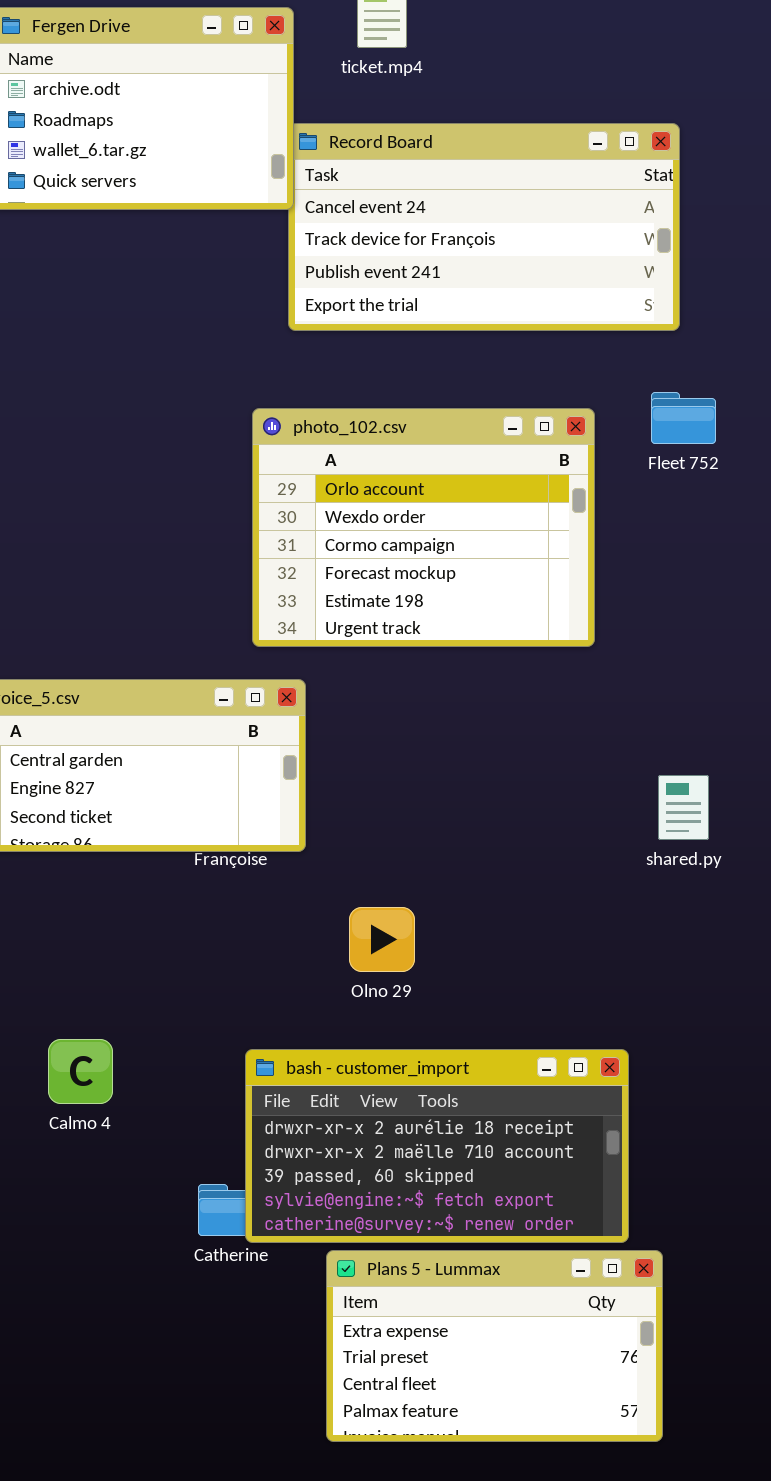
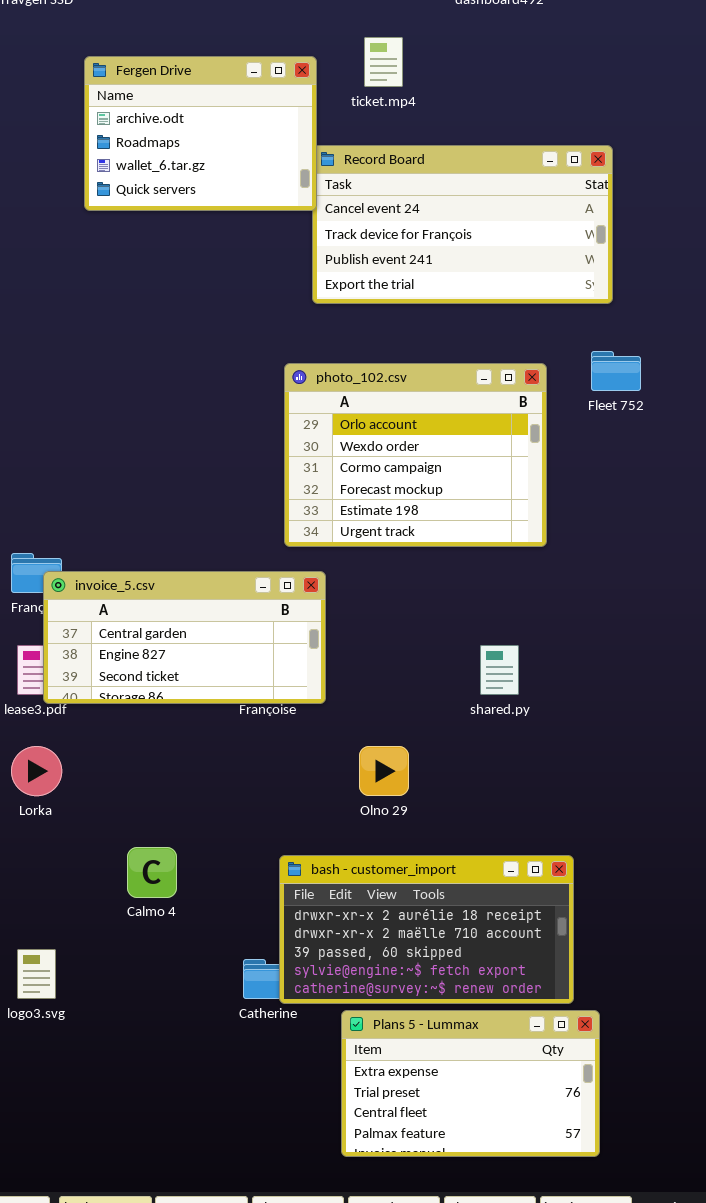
shared.py: [658,775,709,840] -> [480,645,519,695], moved

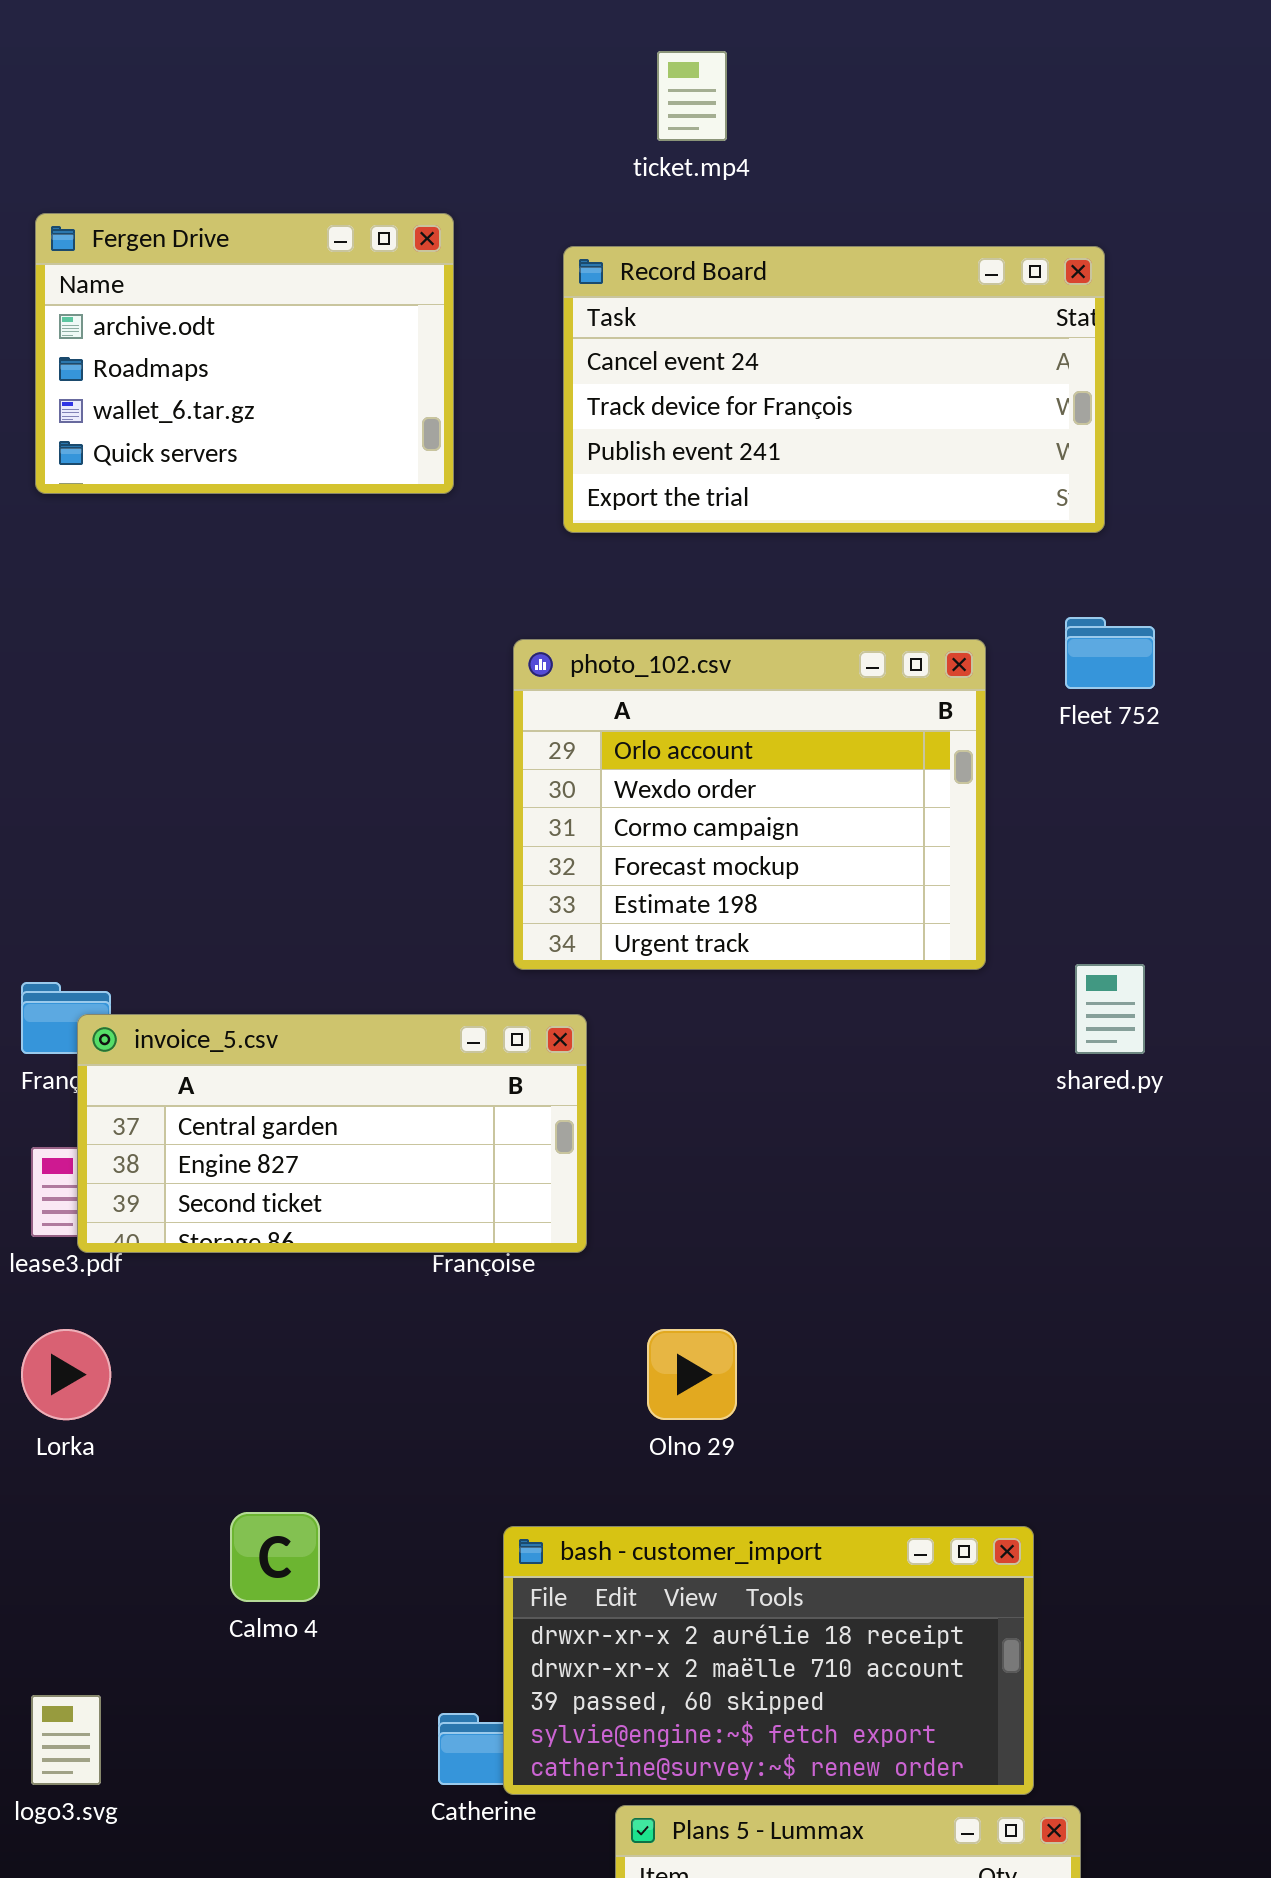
Fergen Drive: [84,56,317,211] -> [35,213,454,494], moved
shared.py: [480,645,519,695] -> [1075,964,1145,1054], moved

